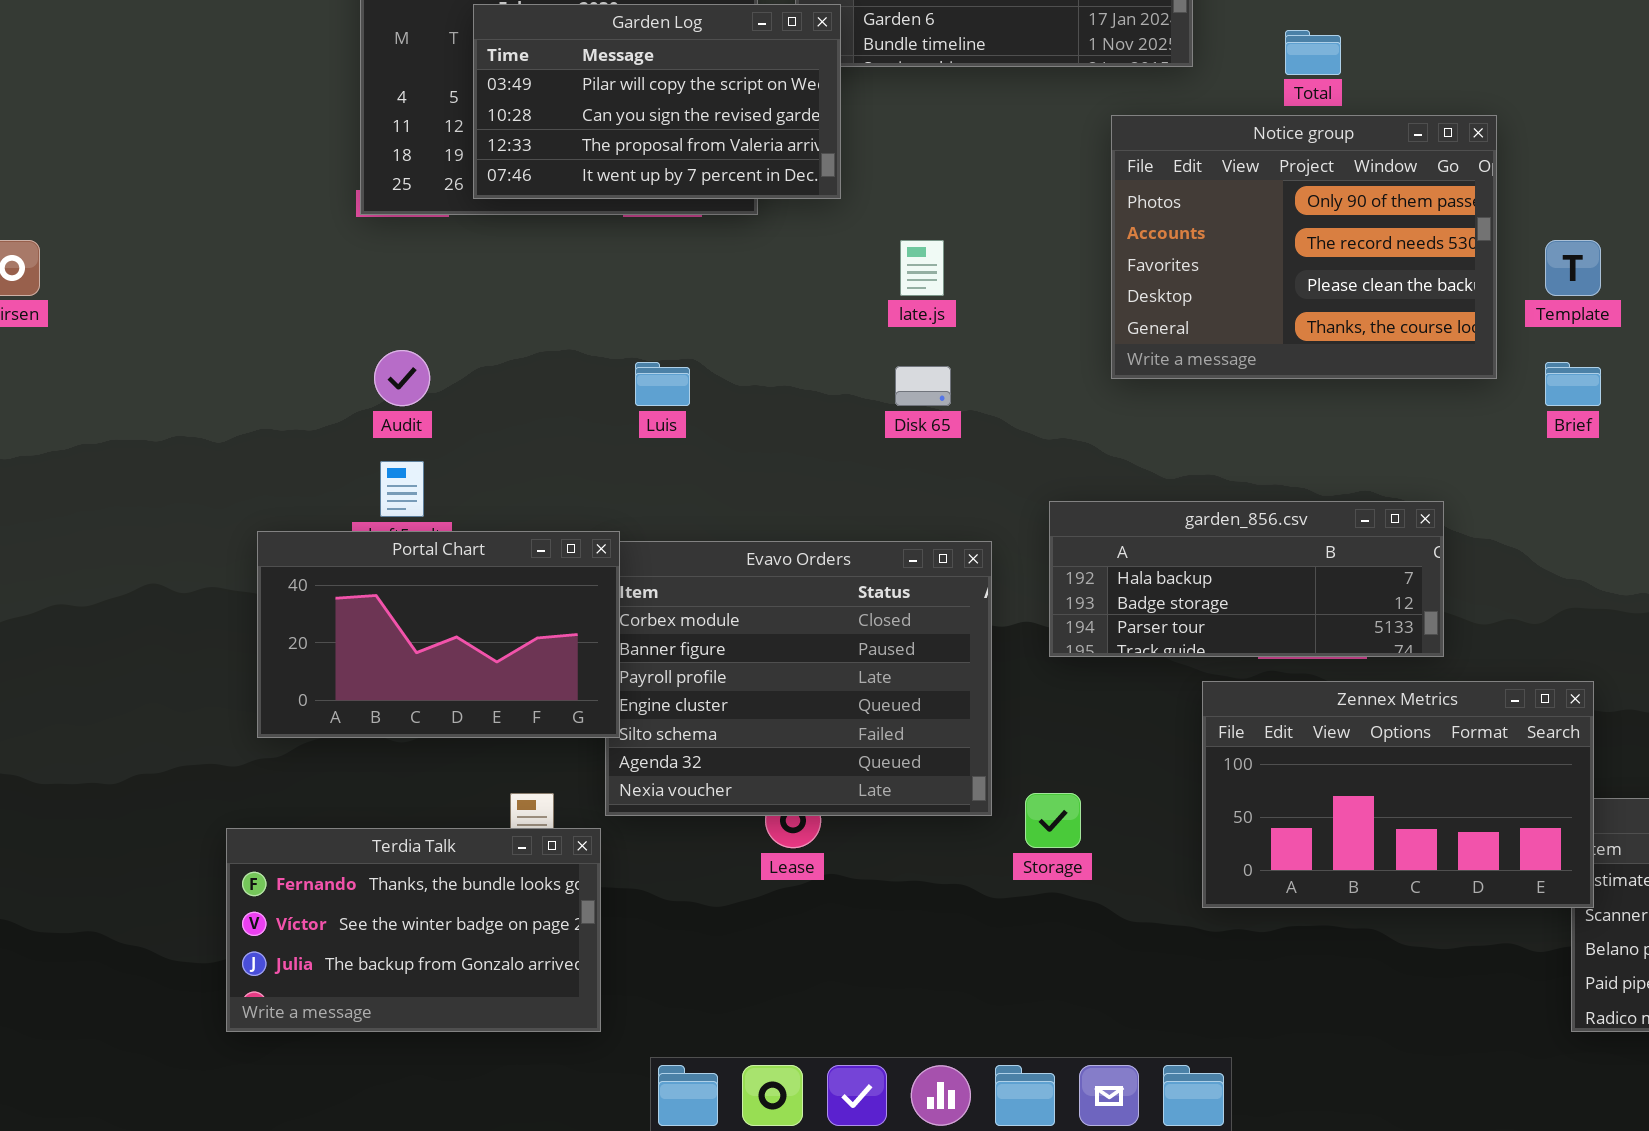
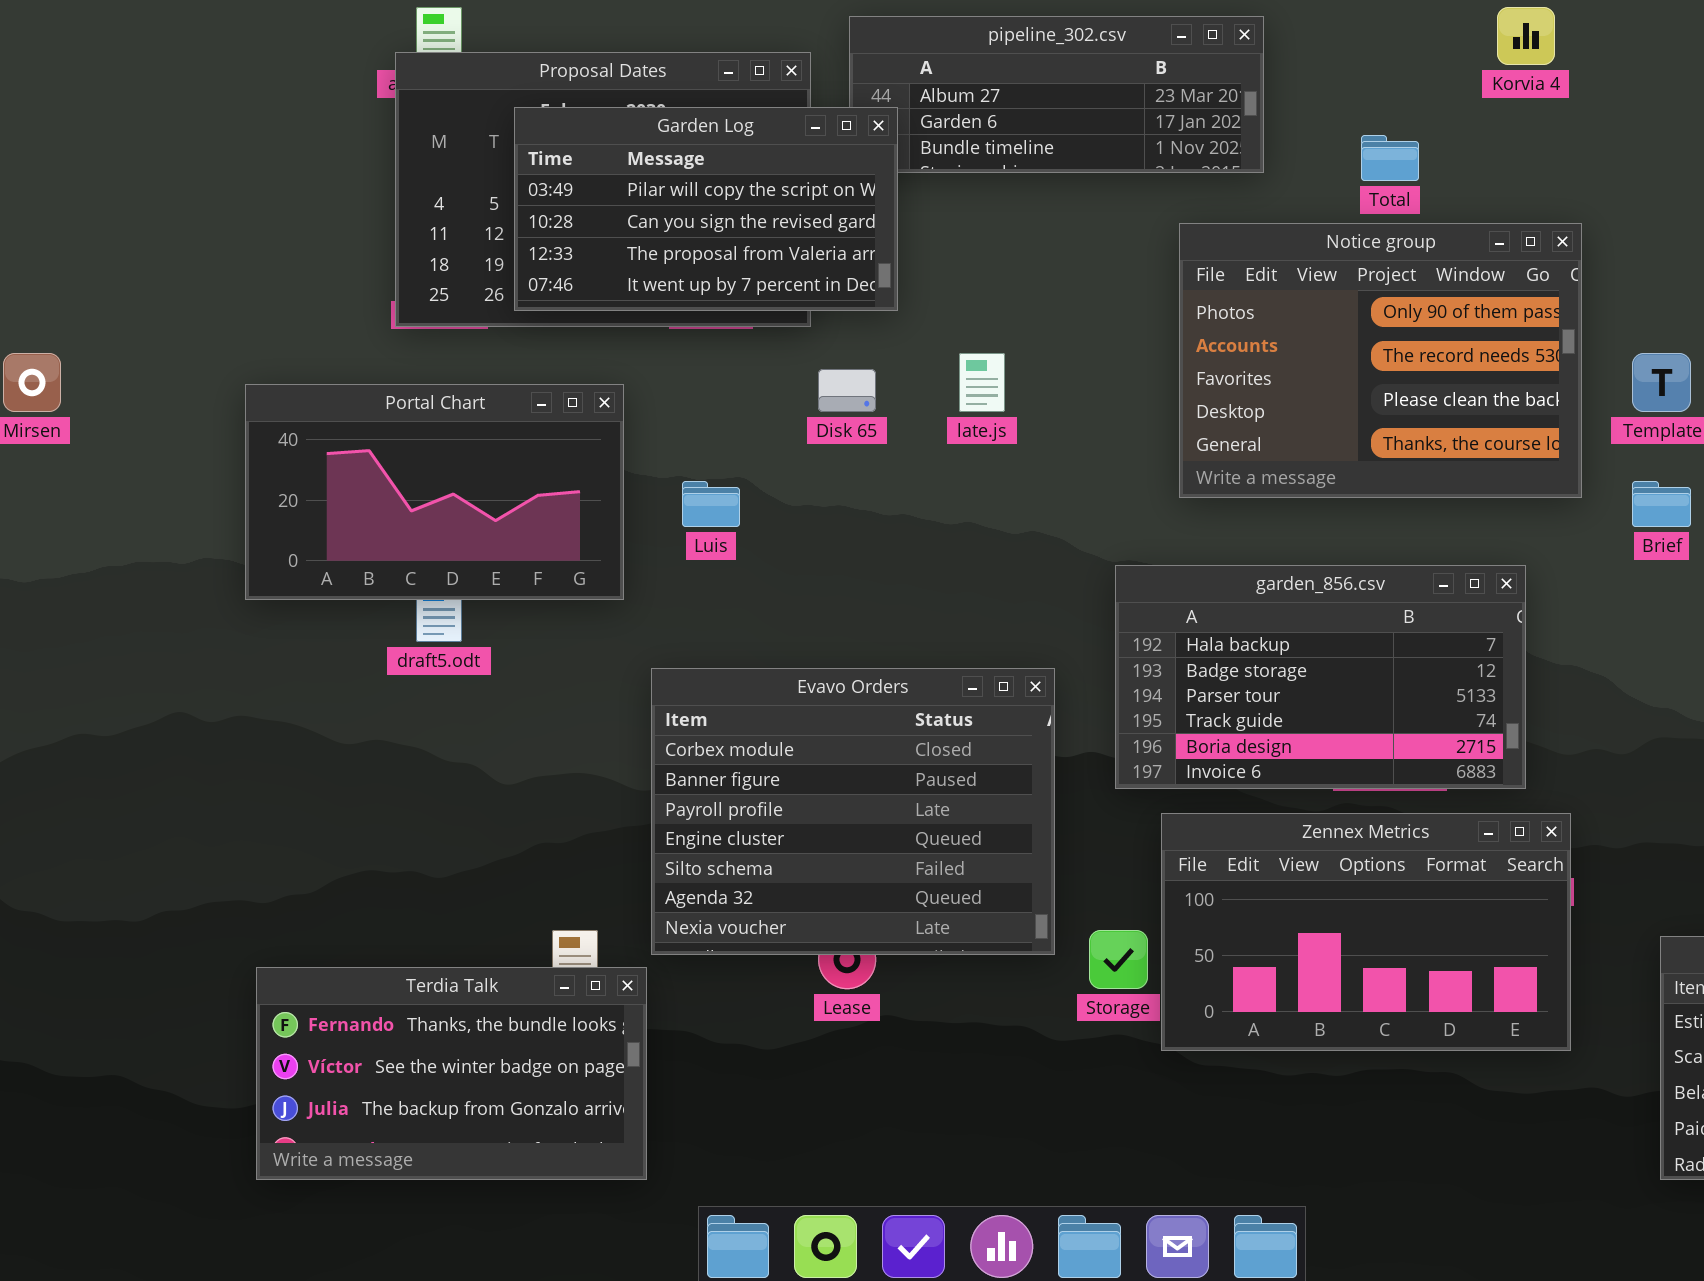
Disk 65: [895,366,951,406] -> [818,369,876,412], moved
garden_856.csv: [1049,501,1444,657] -> [1115,565,1526,789], resized
Portal Chart: [257,531,620,738] -> [245,384,624,600], moved
Zennex Metrics: [1202,681,1594,908] -> [1161,813,1571,1051], moved

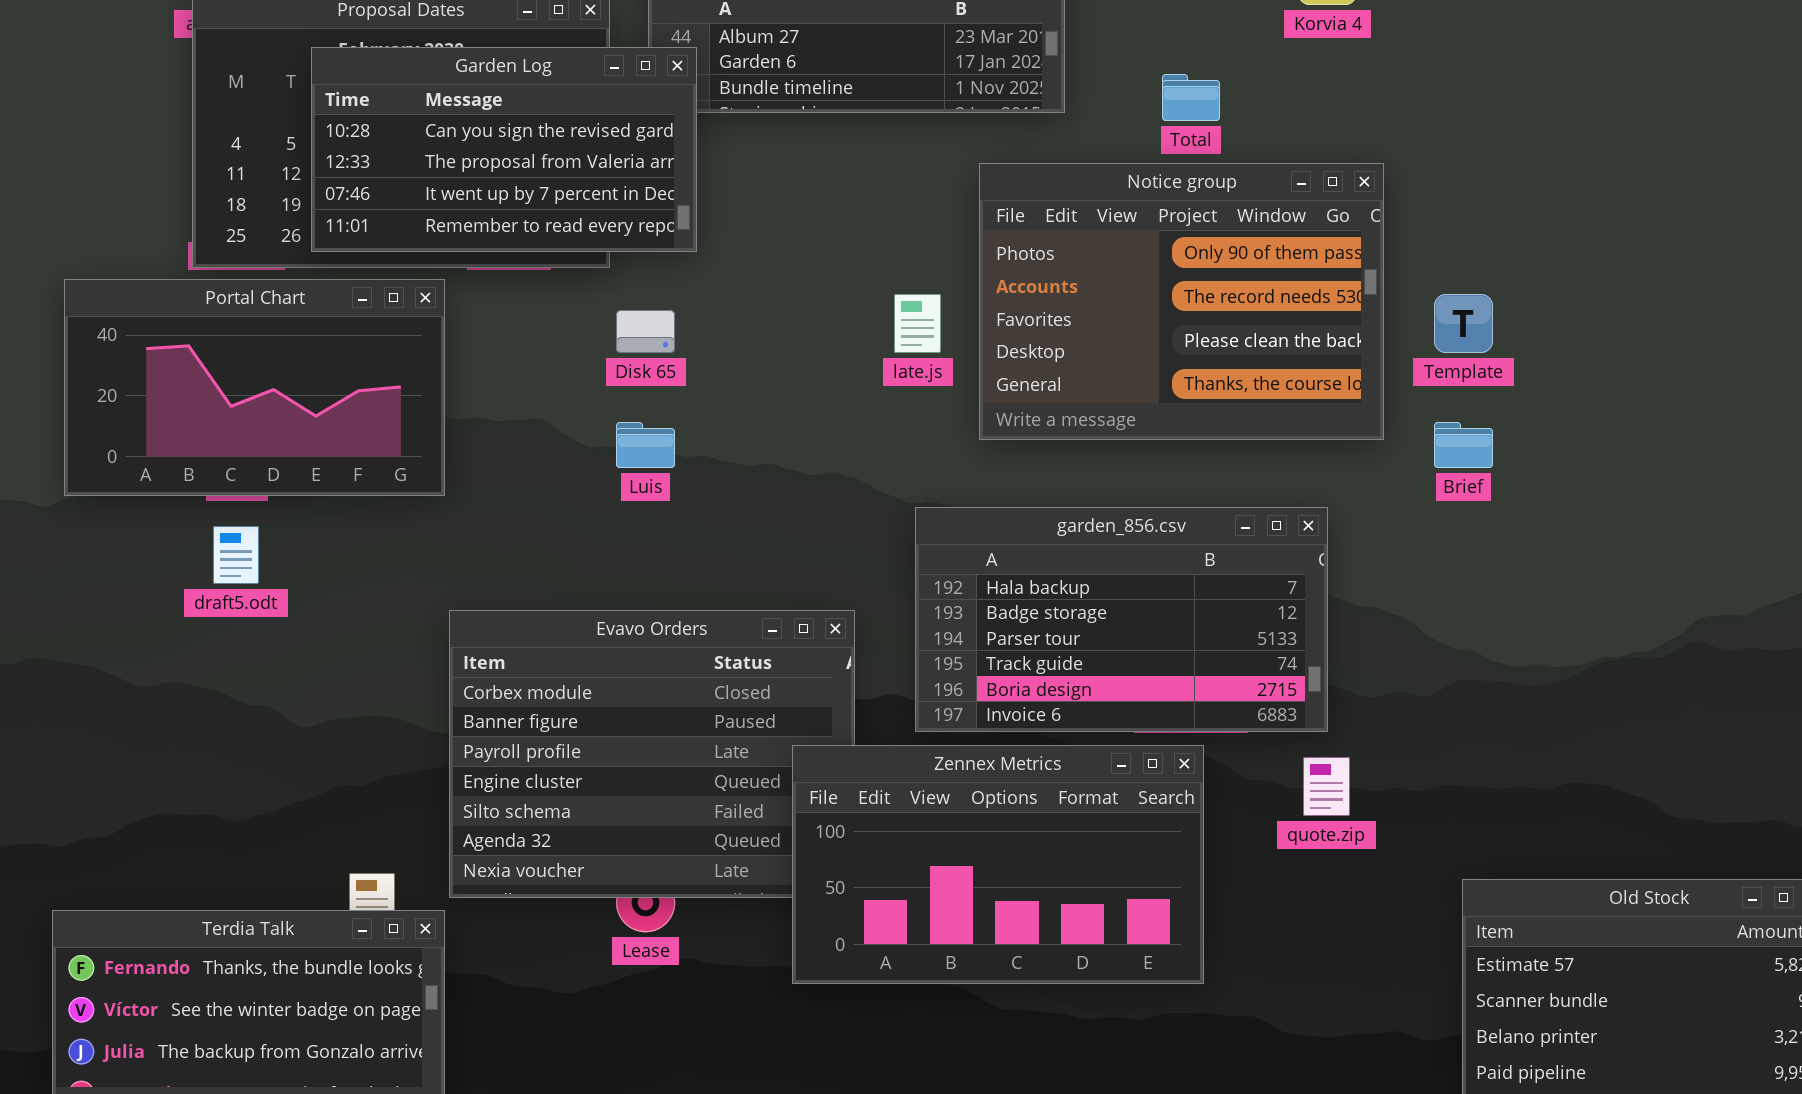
Garden Log: [514,107,898,311] -> [311,47,697,252], scrolled down 1 row
late.js: [959,353,1005,412] -> [894,294,941,353], moved
Portal Chart: [245,384,624,600] -> [64,279,445,496], moved
Luis: [682,481,740,527] -> [616,422,675,468], moved
Zennex Metrics: [1161,813,1571,1051] -> [792,745,1204,984], moved

